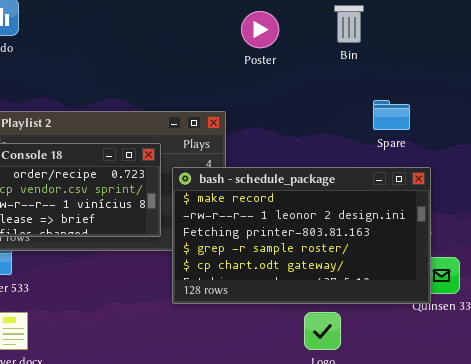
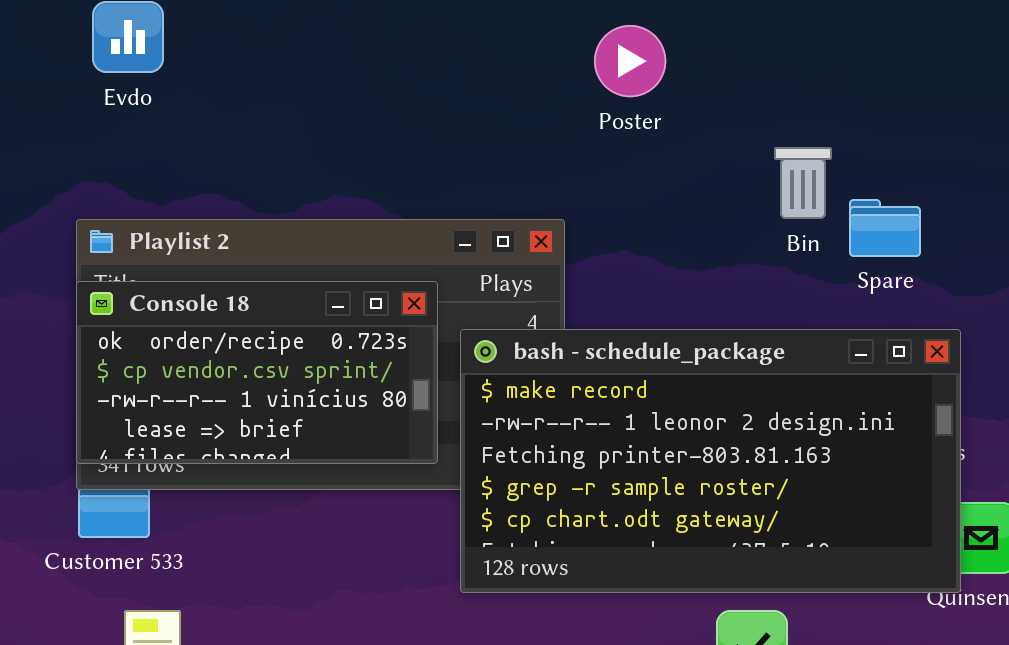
Bin: [334,5,364,43] -> [774,147,832,219], moved

